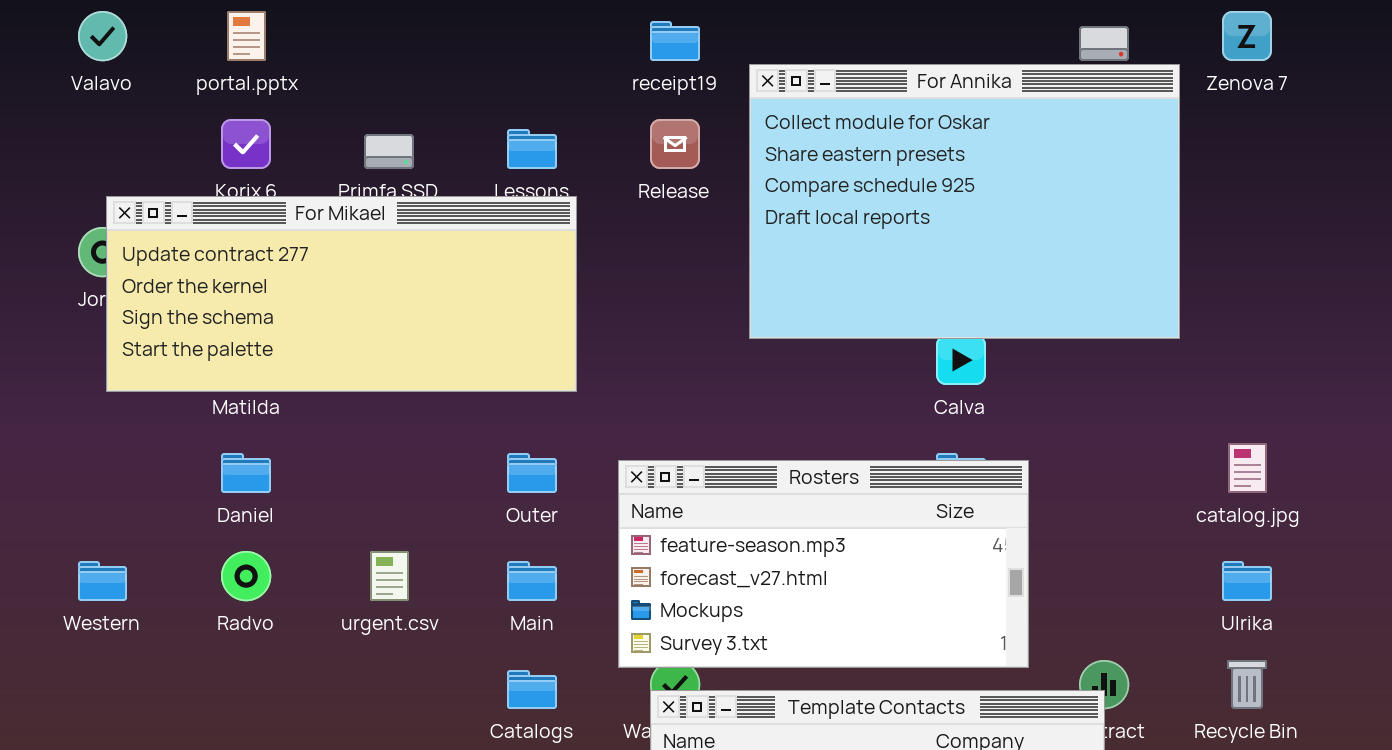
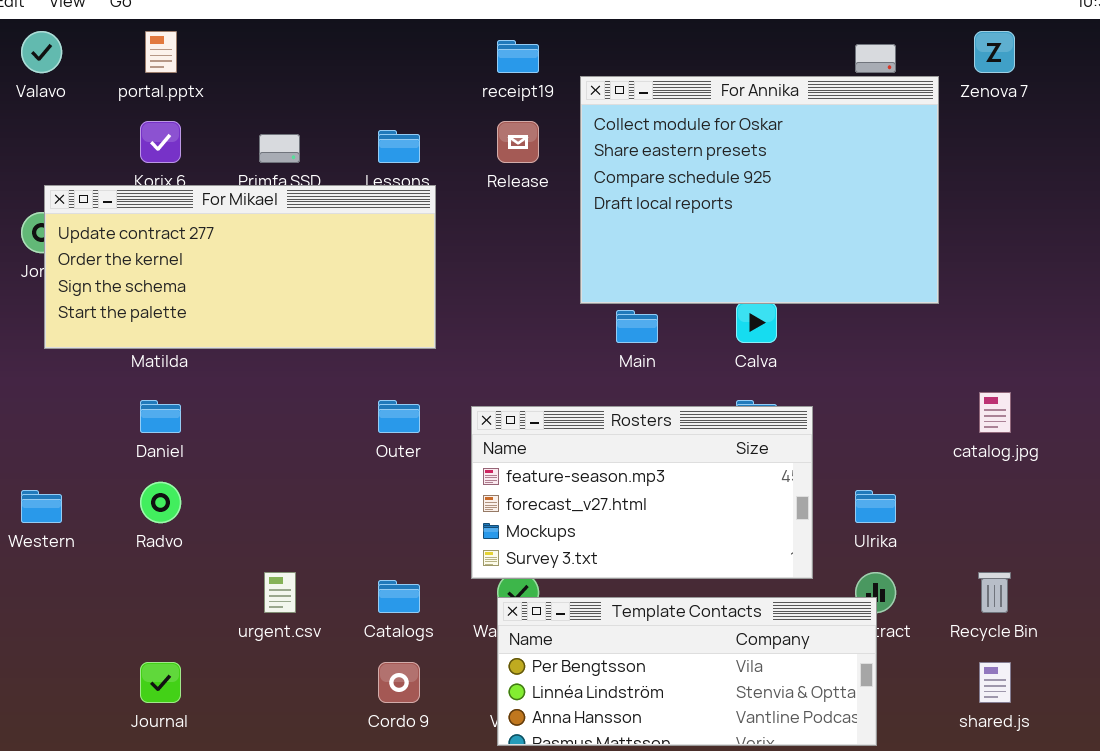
urgent.csv: [370,551,409,601] -> [264,572,296,613], moved
Main: [507,561,557,601] -> [616,310,658,343], moved
Ulrika: [1222,561,1272,601] -> [855,490,896,523], moved

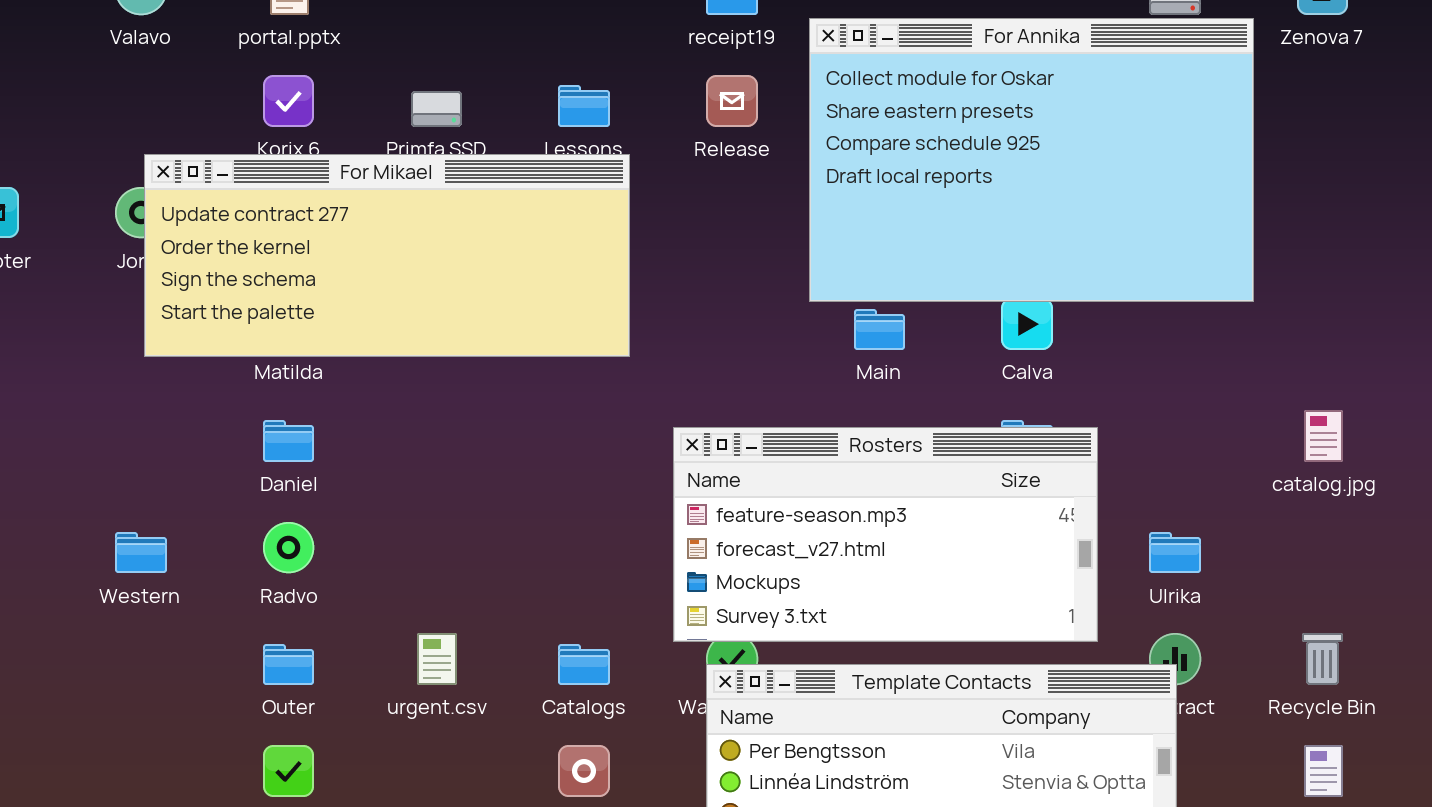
Outer: [378,400,420,433] -> [263,644,314,685], moved

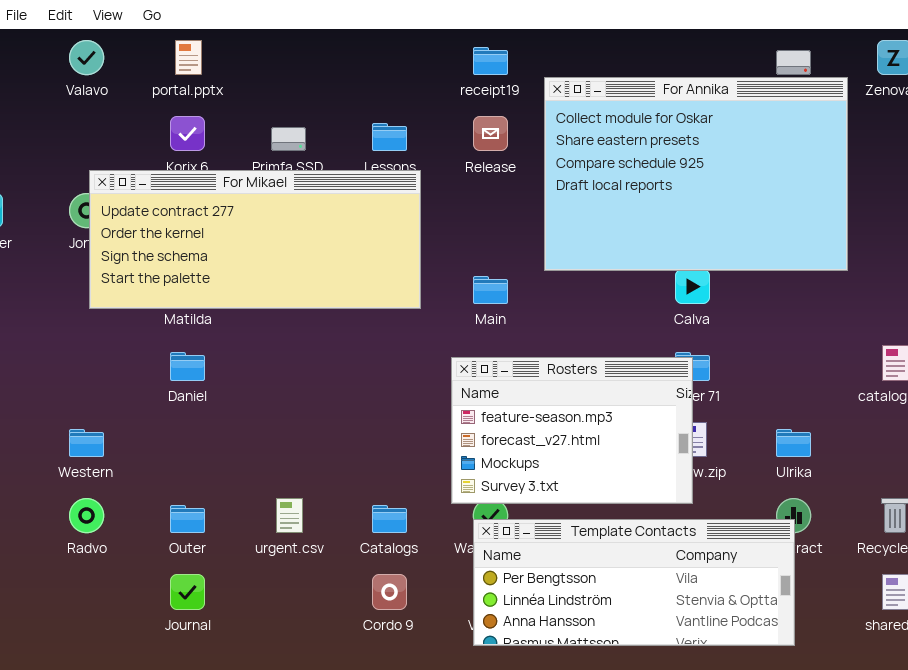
Main: [854,309,905,350] -> [473,276,508,304], moved
Rosters: [673,427,1098,642] -> [451,357,693,504], resized
Radvo: [263,522,314,573] -> [69,498,104,533], moved

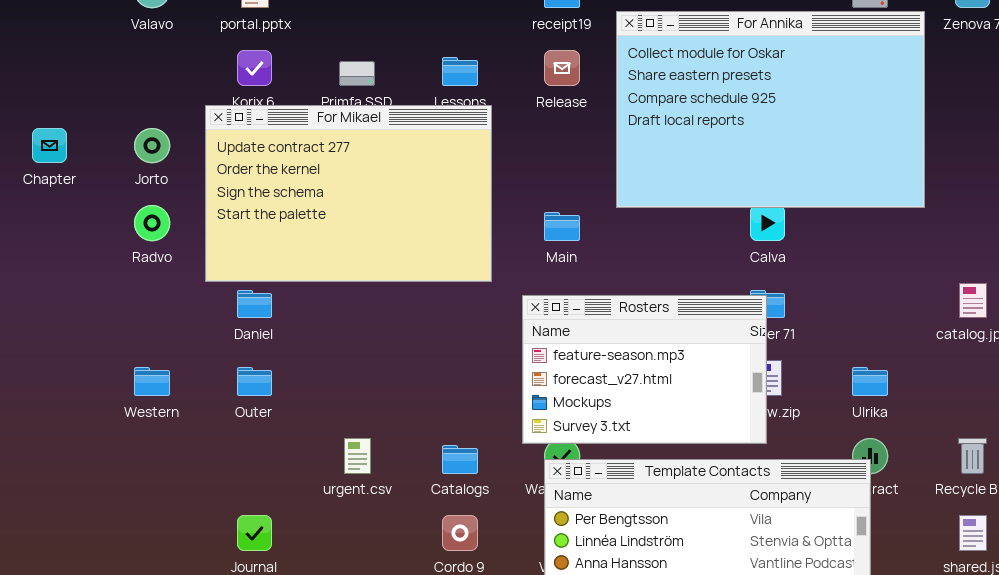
For Mikael: [89,170,421,309] -> [205,105,492,282], resized
Radvo: [69,498,104,533] -> [134,205,170,241], moved
Outer: [170,505,205,533] -> [237,367,272,396], moved

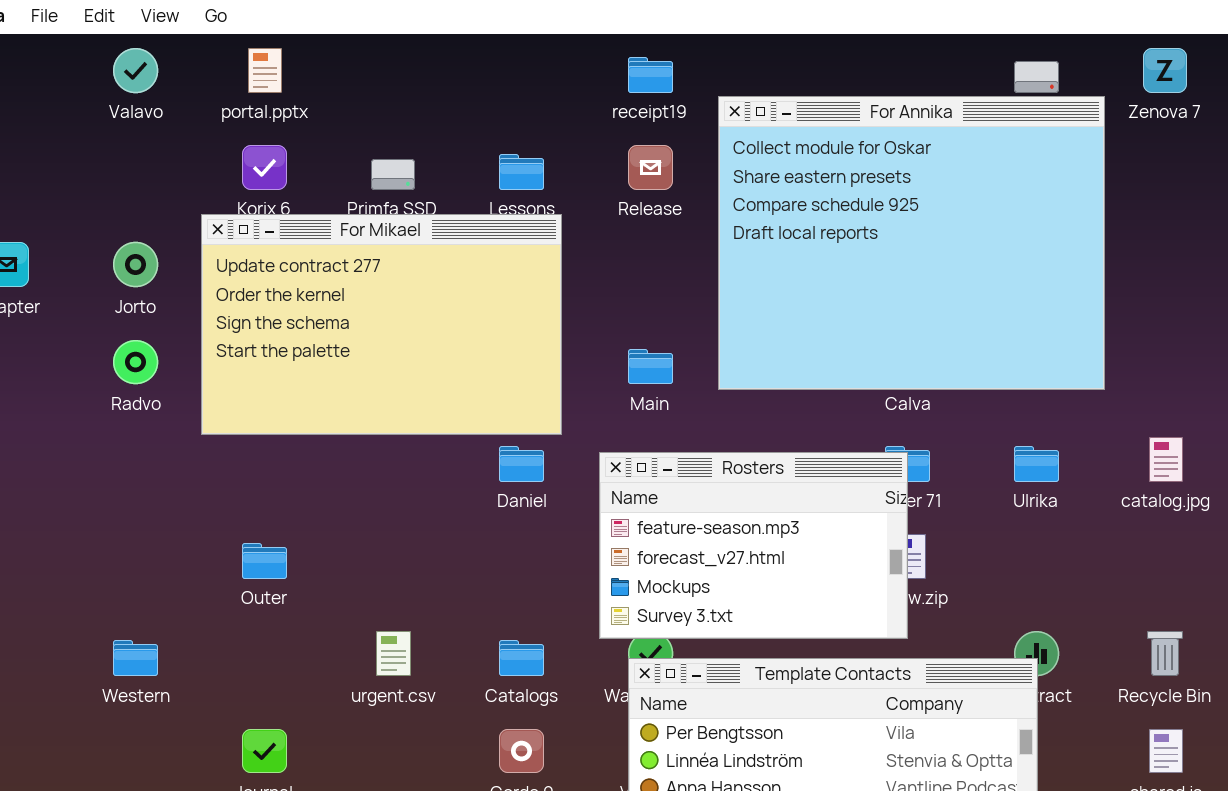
For Annika: [616,11,925,208] -> [718,96,1105,390], resized
Daniel: [237,290,272,318] -> [499,446,544,482], moved
Western: [134,367,170,396] -> [113,640,158,676], moved
Ulrika: [852,367,888,396] -> [1014,446,1059,482], moved

